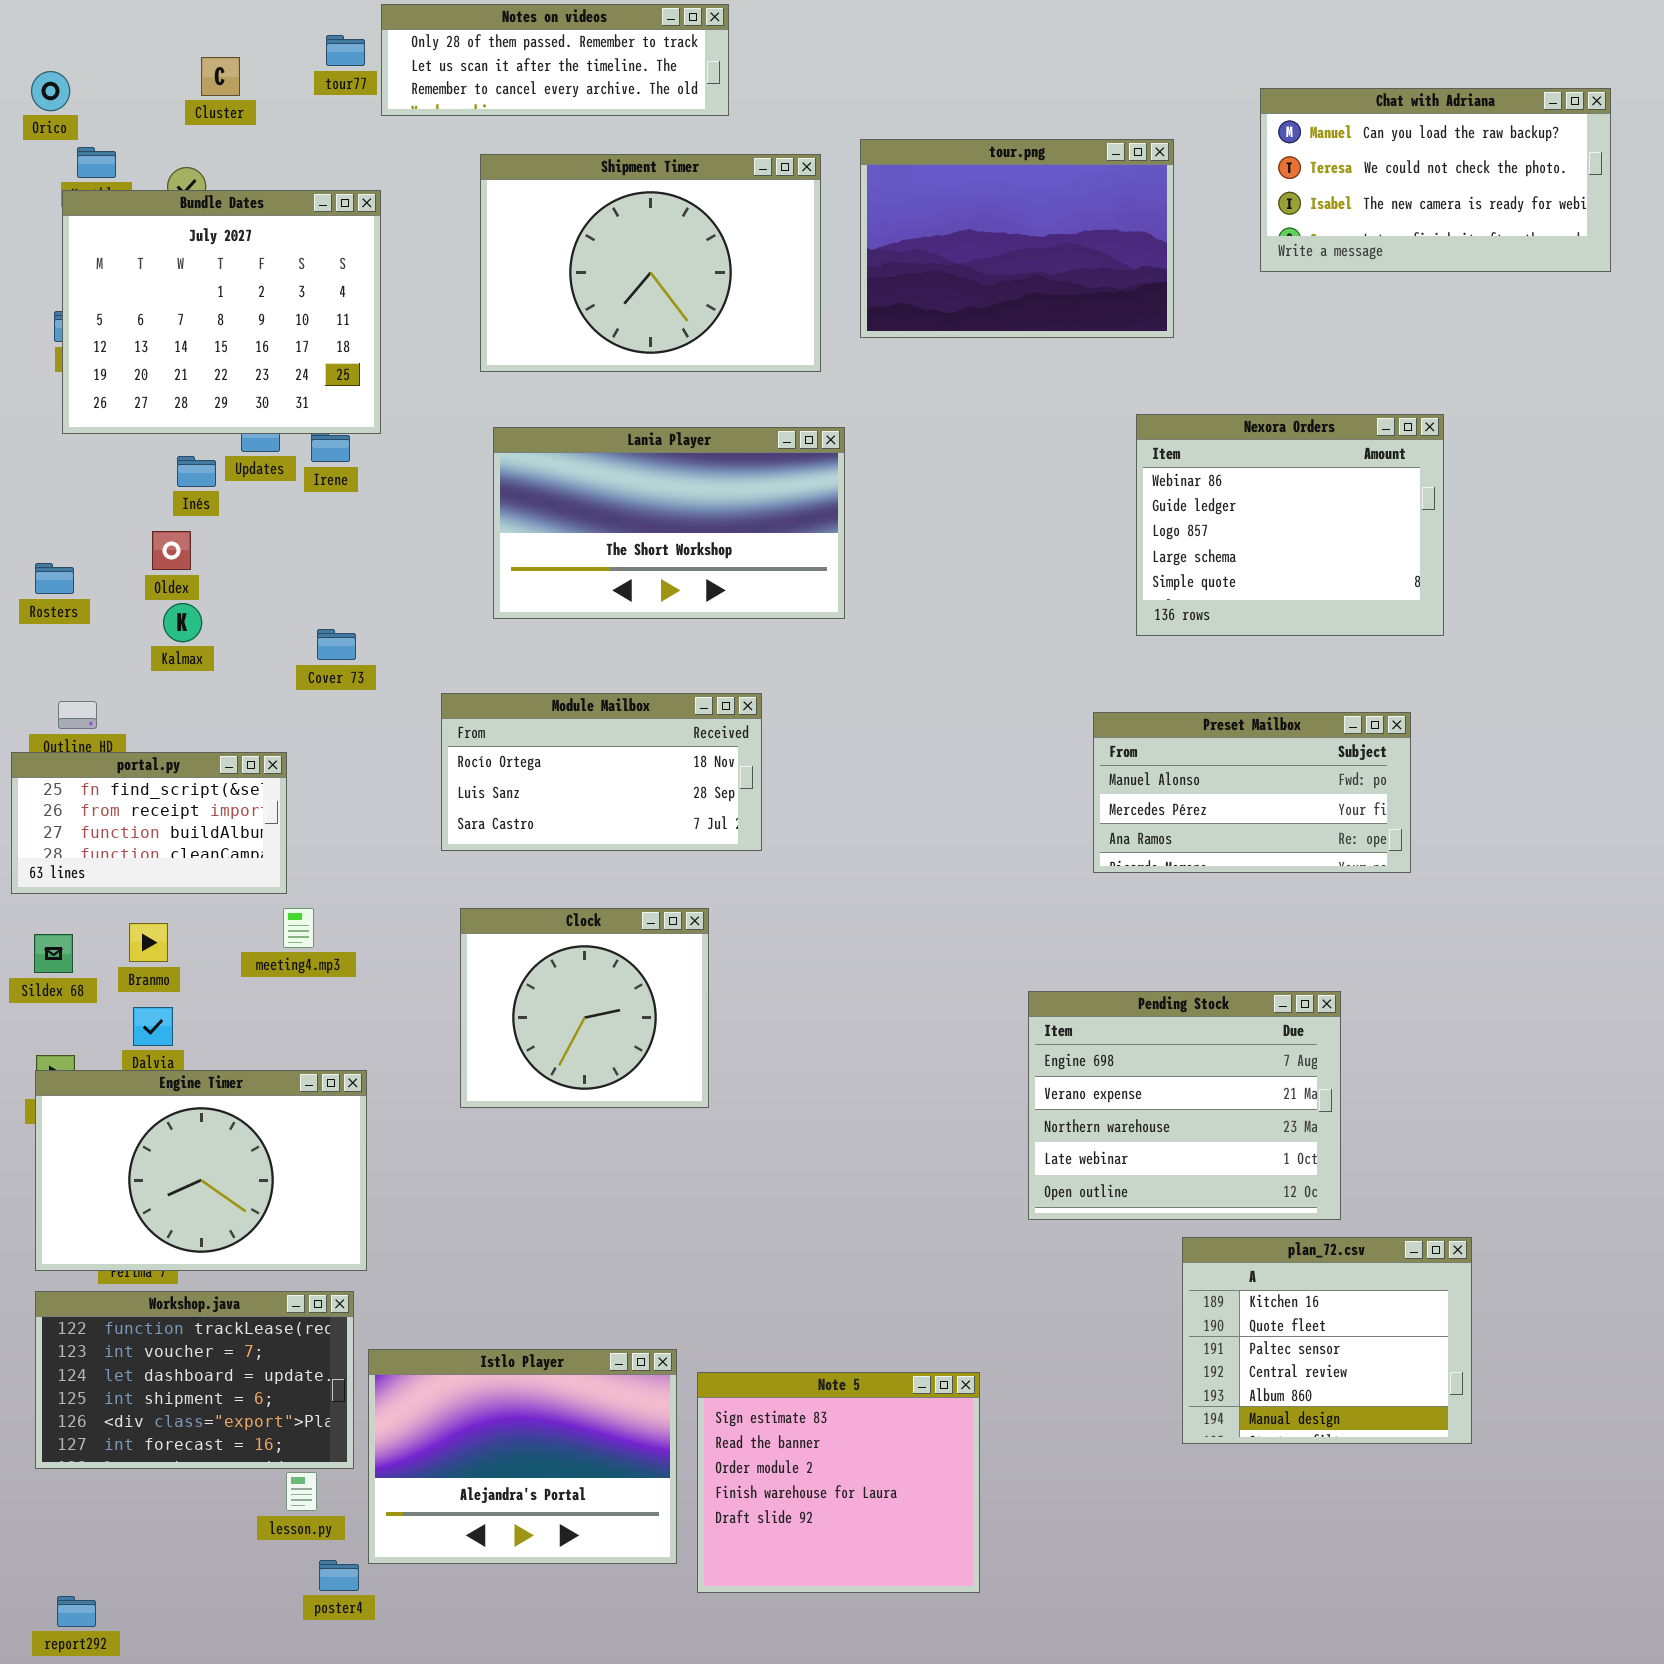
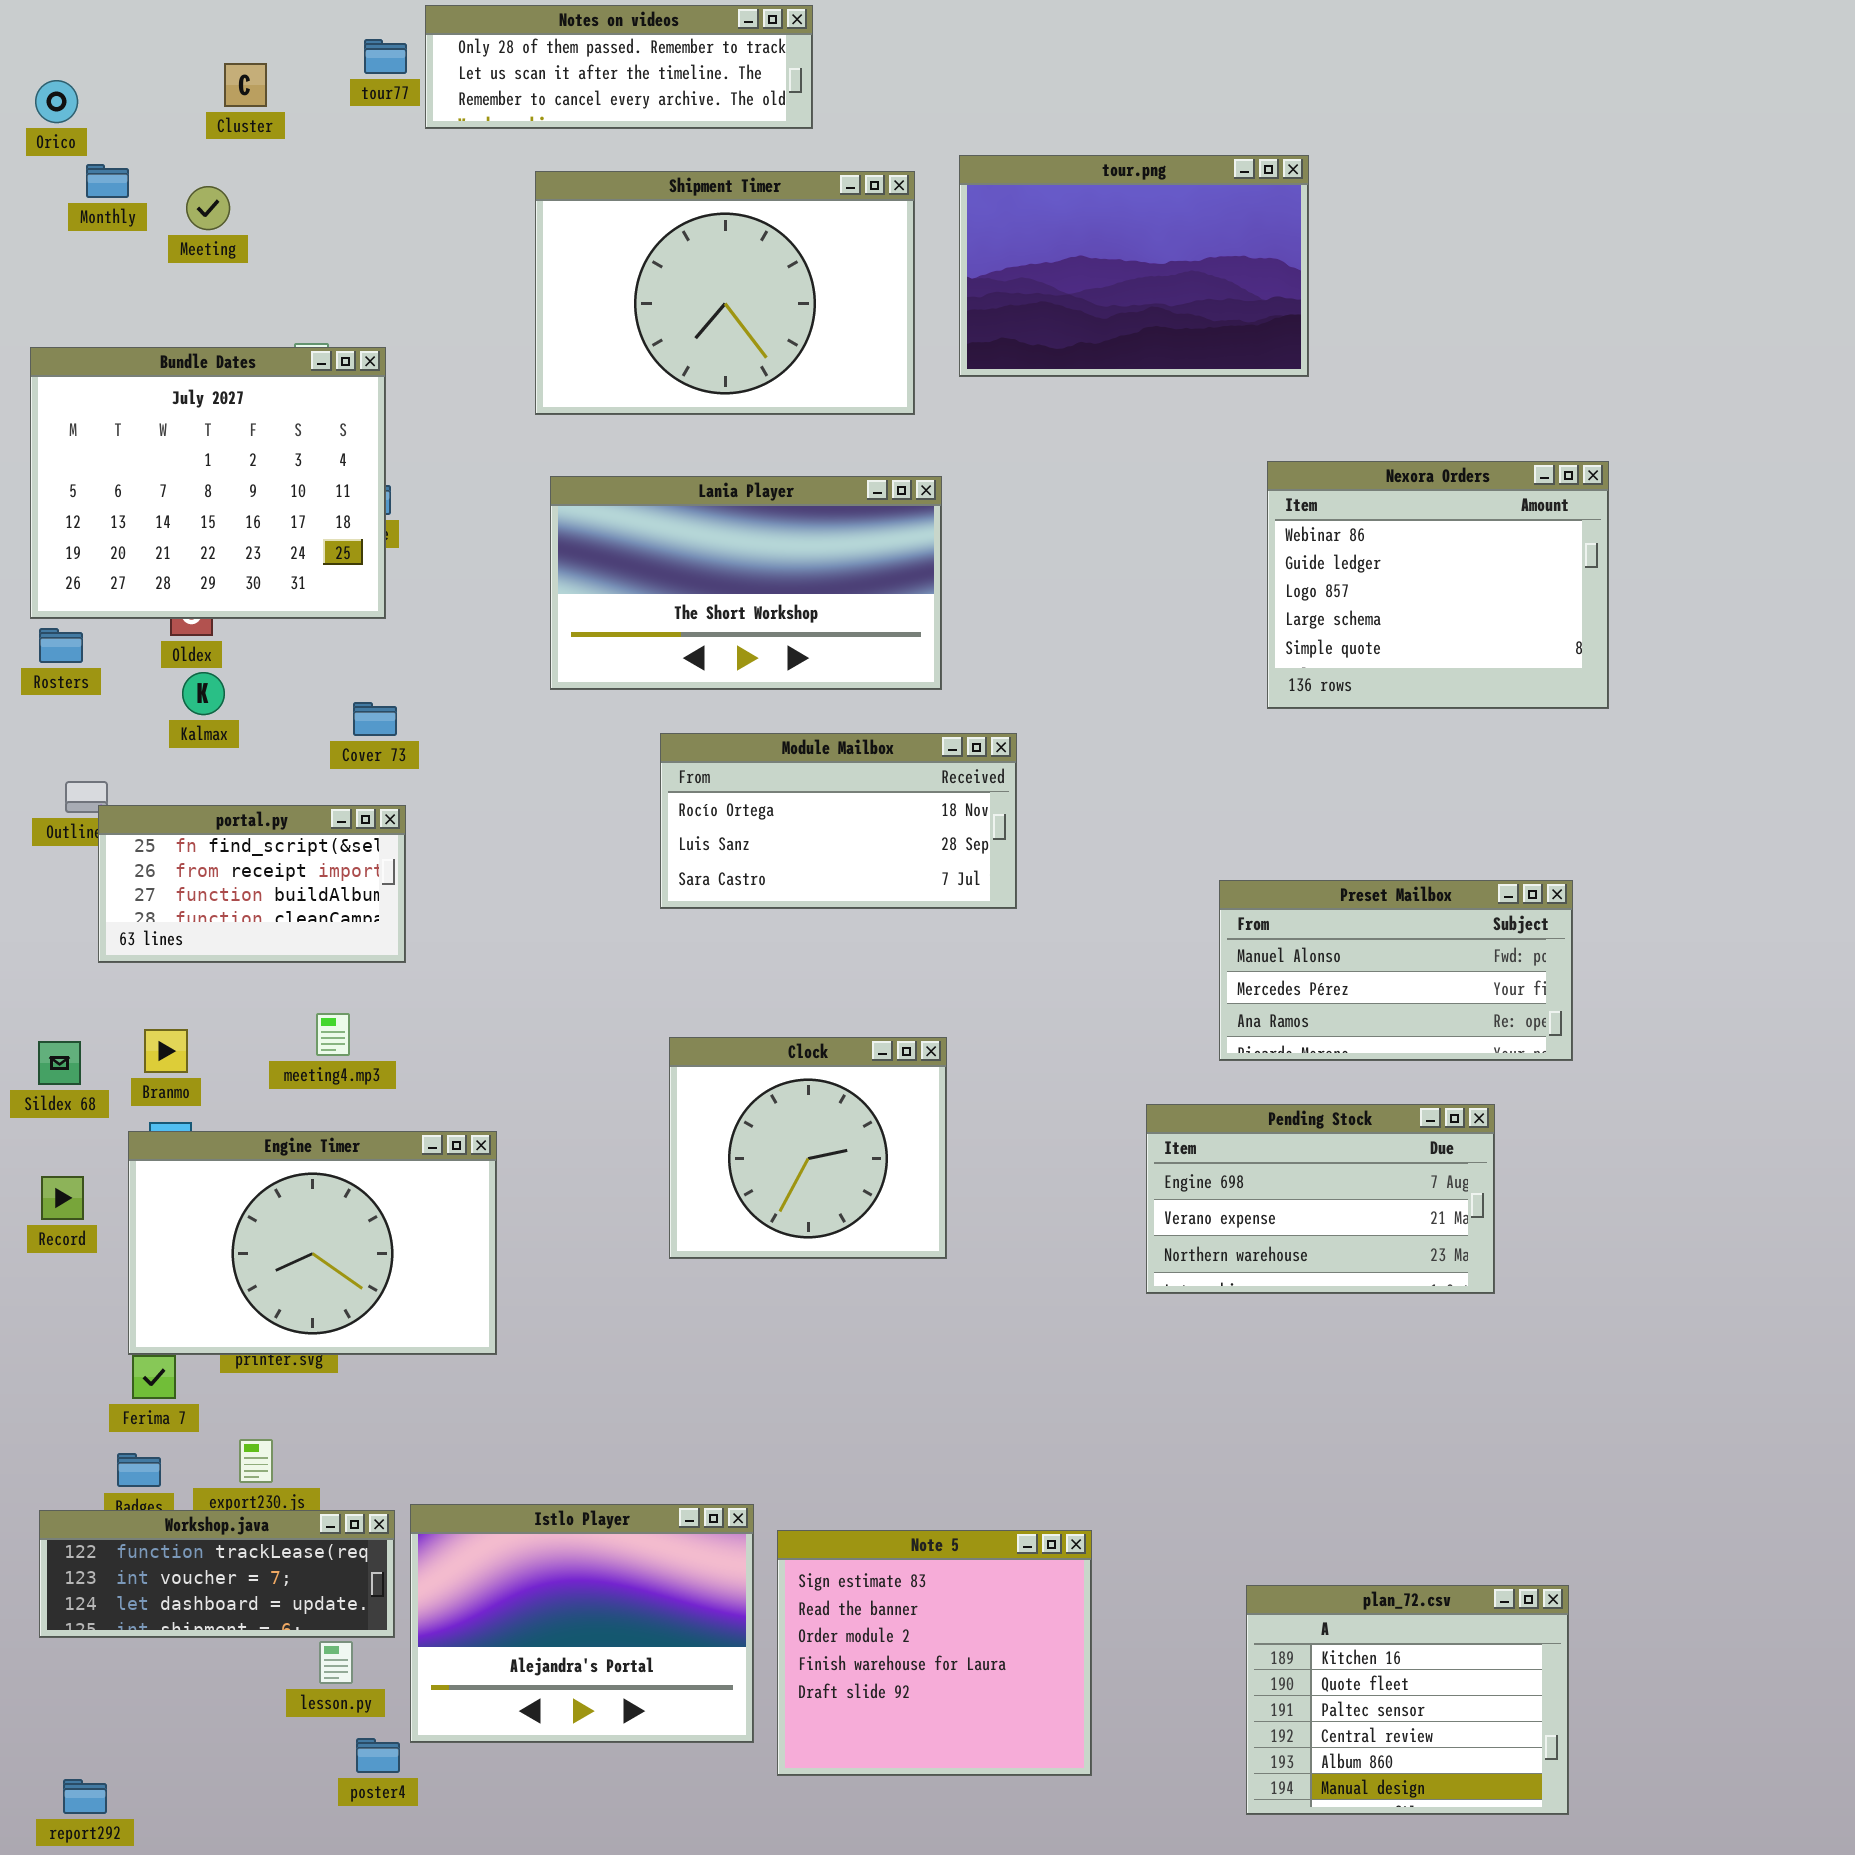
Chat with Adriana: [1260,88,1611,272] -> none, closed
Bundle Dates: [62,190,381,434] -> [30,347,386,619], moved
Module Mailbox: [441,693,762,851] -> [660,733,1017,909], moved
Preset Mailbox: [1093,712,1411,873] -> [1219,880,1573,1061], moved
portal.py: [11,752,287,894] -> [98,805,406,963], moved
Clock: [460,908,709,1108] -> [669,1037,947,1259], moved
Pending Stock: [1028,991,1341,1220] -> [1146,1104,1495,1294], resized
Engine Timer: [35,1070,367,1271] -> [128,1131,497,1355], moved
plan_72.csv: [1182,1237,1472,1444] -> [1246,1585,1569,1815], moved
Workshop.java: [35,1291,354,1469] -> [39,1510,395,1638], resized

